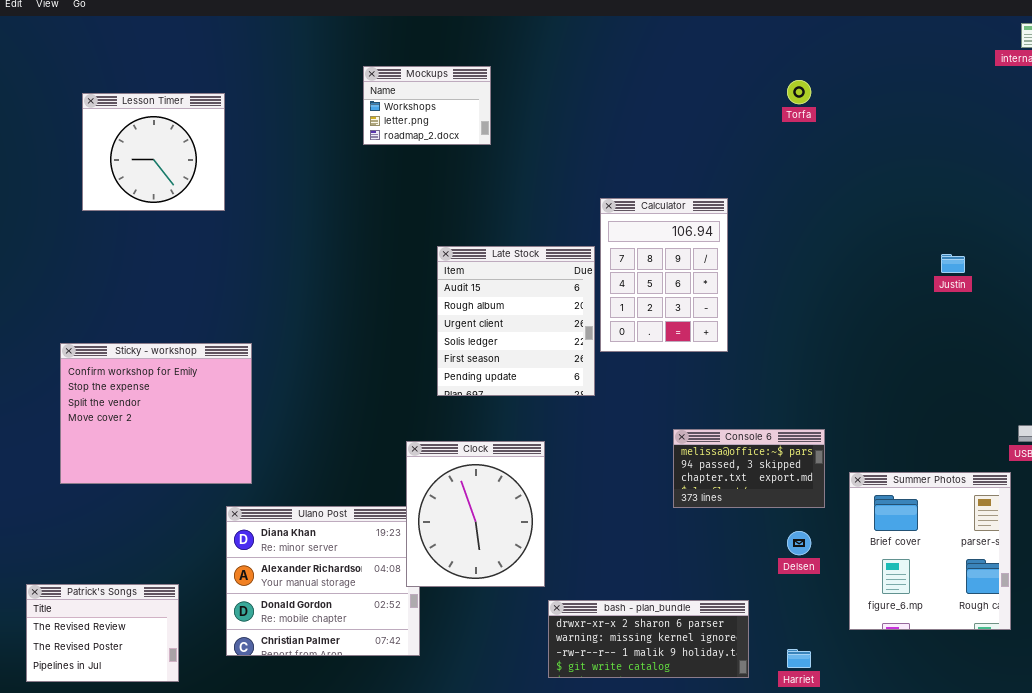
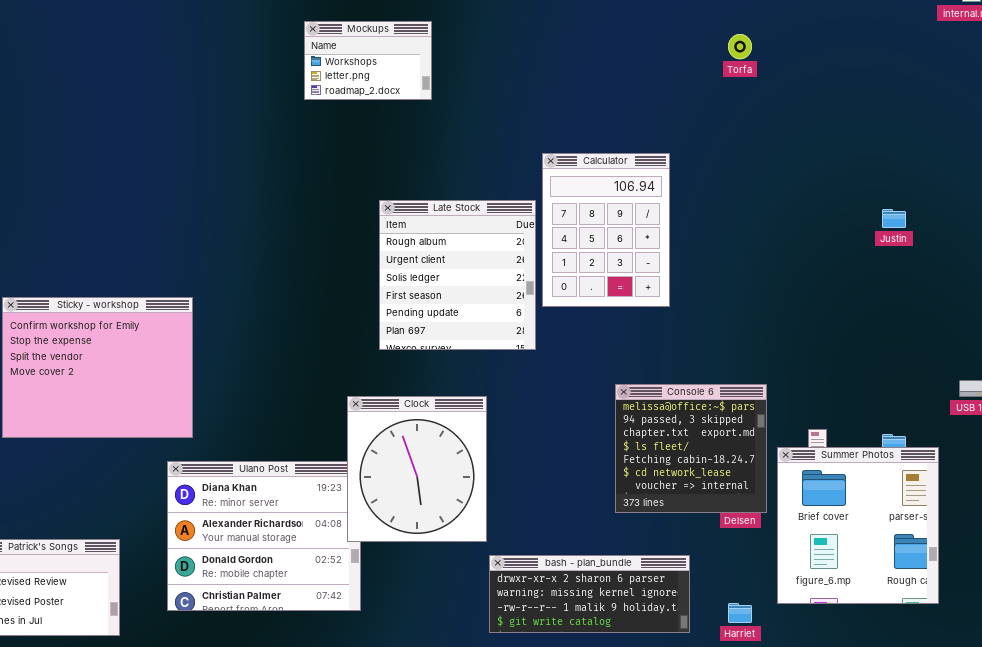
Lesson Timer: [82,93,225,211] -> none, closed
Late Stock: [437,246,595,396] -> [379,200,536,350], scrolled down 1 row
Console 6: [673,429,825,508] -> [615,384,767,513], resized
Summer Photos: [849,472,1011,630] -> [777,447,939,604], moved

